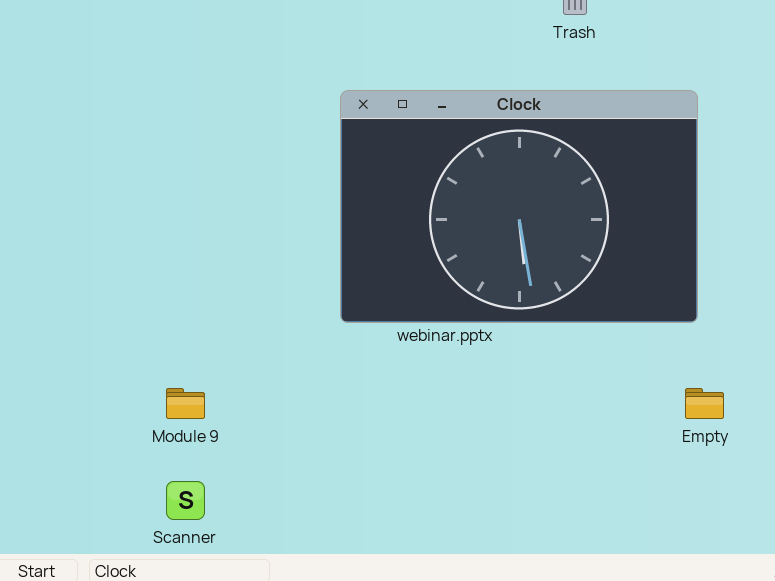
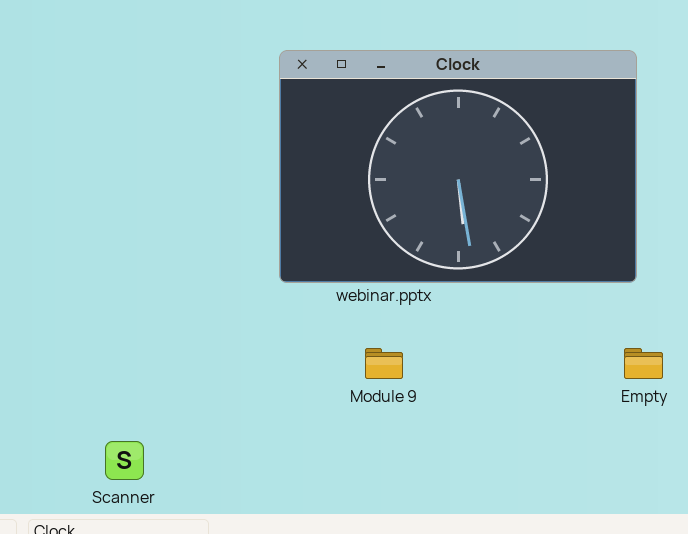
Module 9: [166,388,205,419] -> [365,348,403,379], moved

